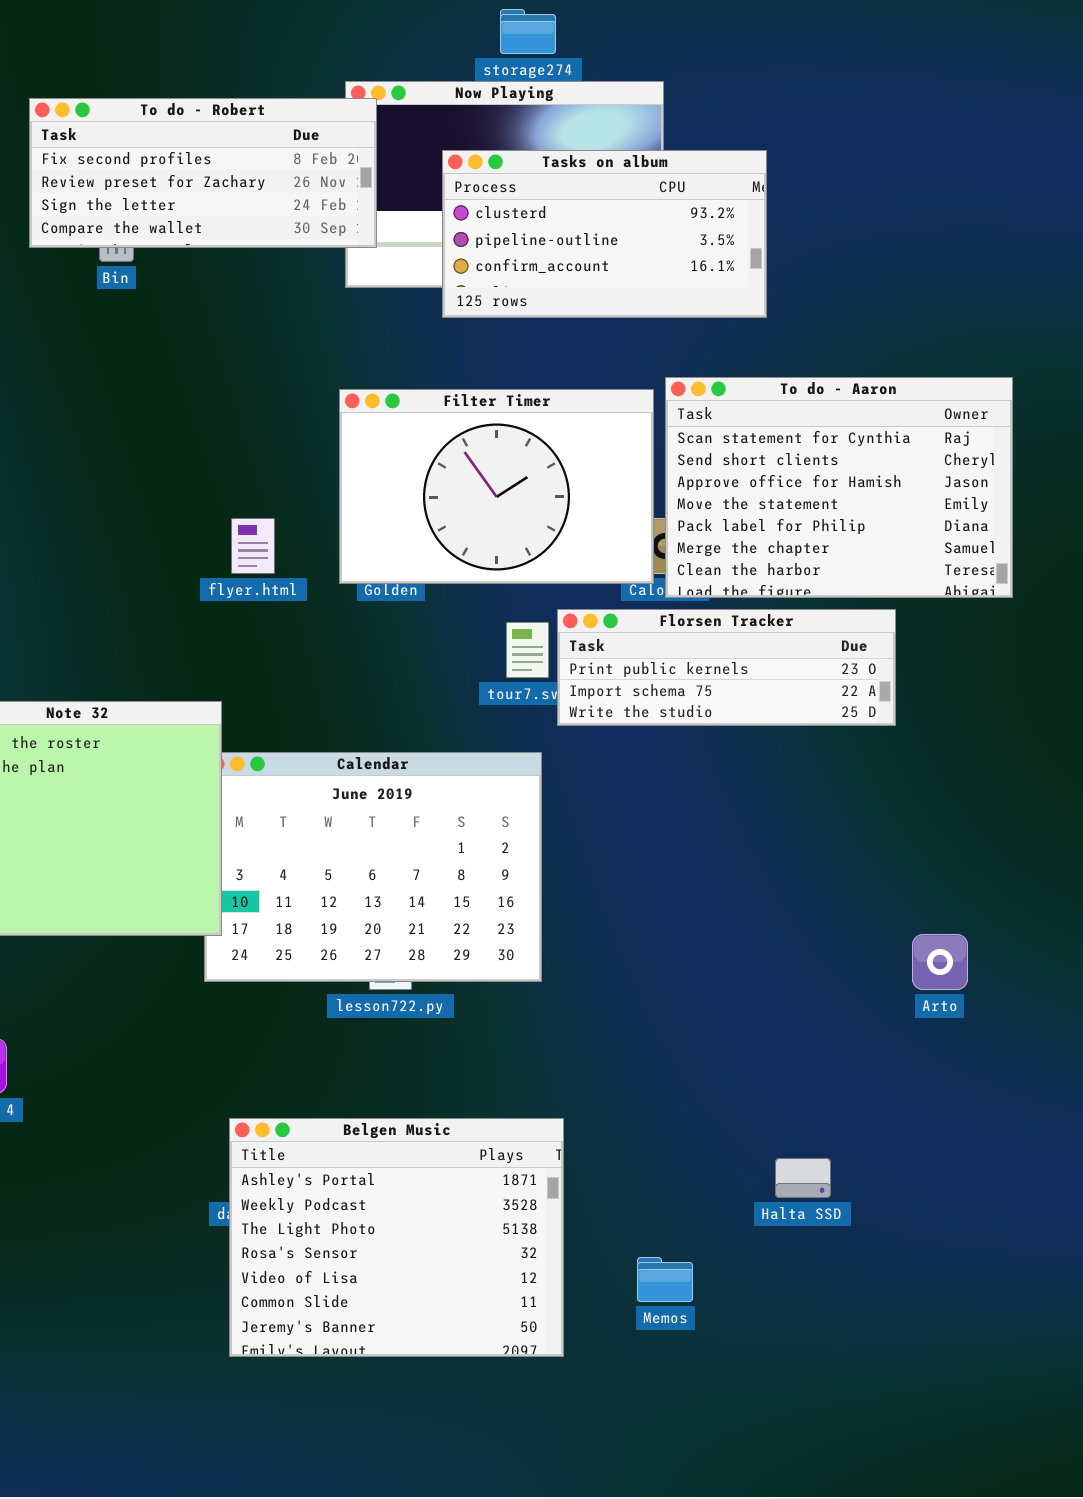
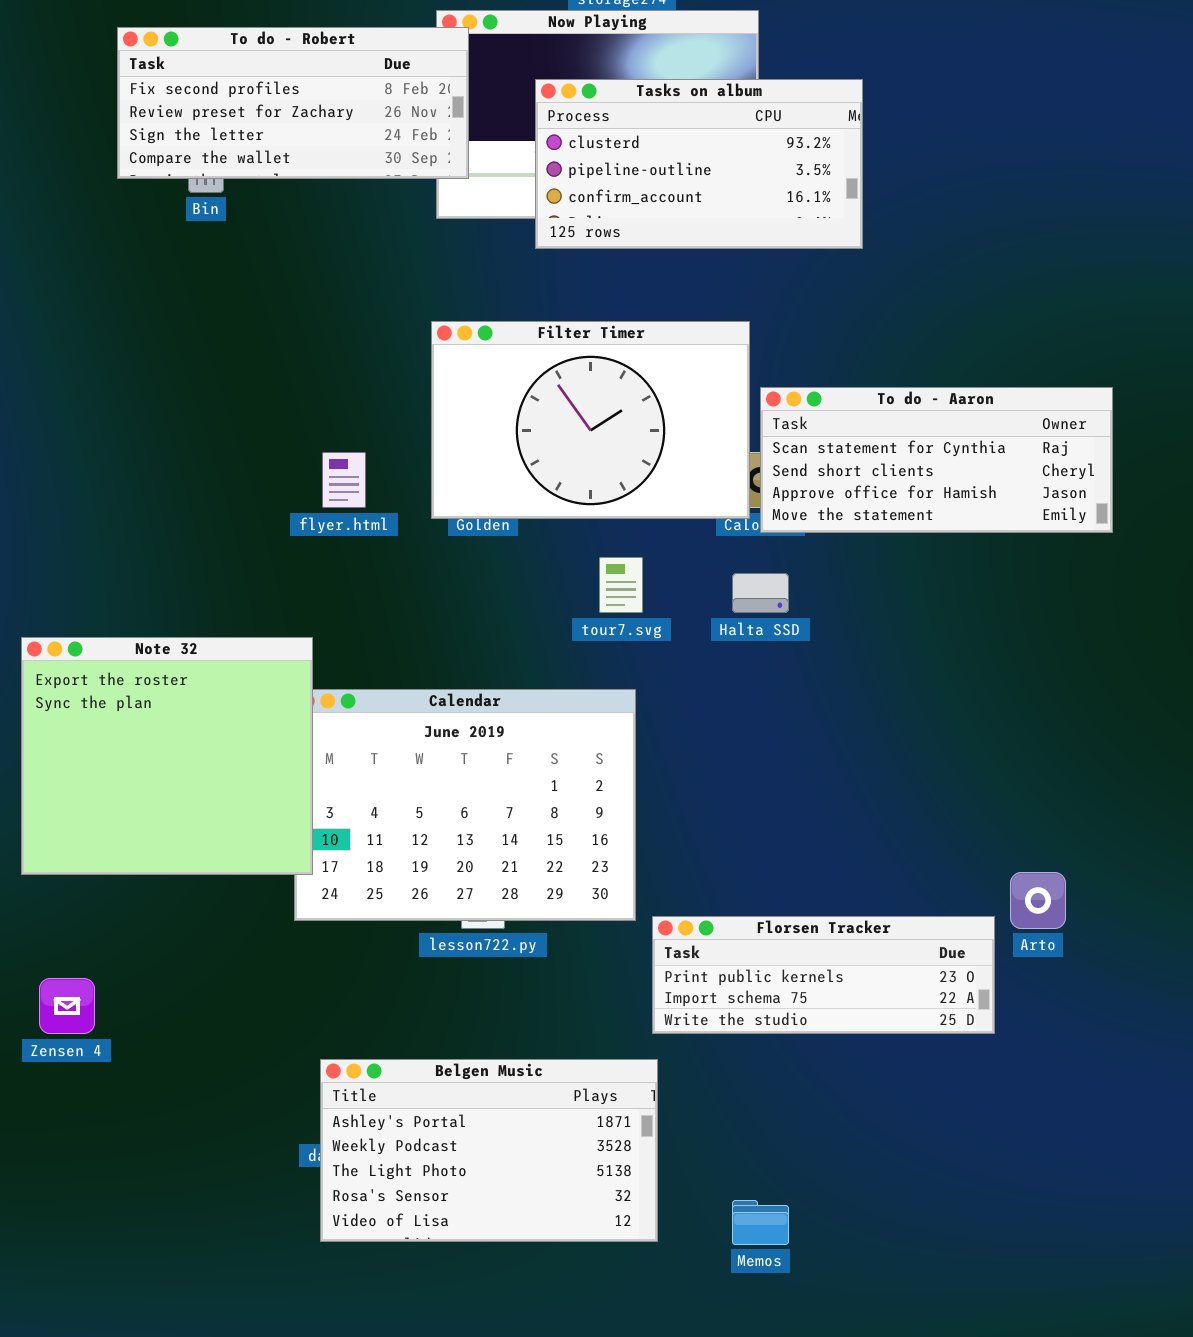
To do - Aaron: [665,377,1013,598] -> [760,387,1113,533], resized
Florsen Tracker: [557,609,896,726] -> [652,916,995,1034], moved
Belgen Music: [229,1118,564,1357] -> [320,1059,658,1242], resized
Halta SSD: [775,1158,831,1198] -> [732,573,789,613], moved

